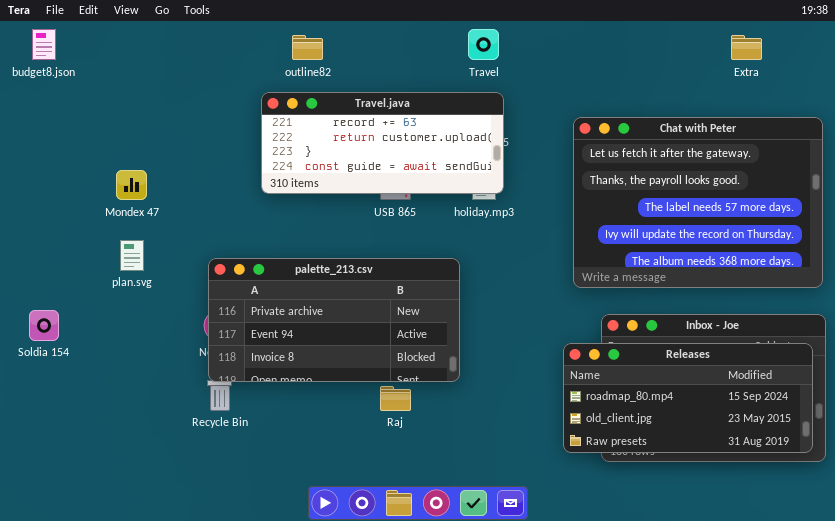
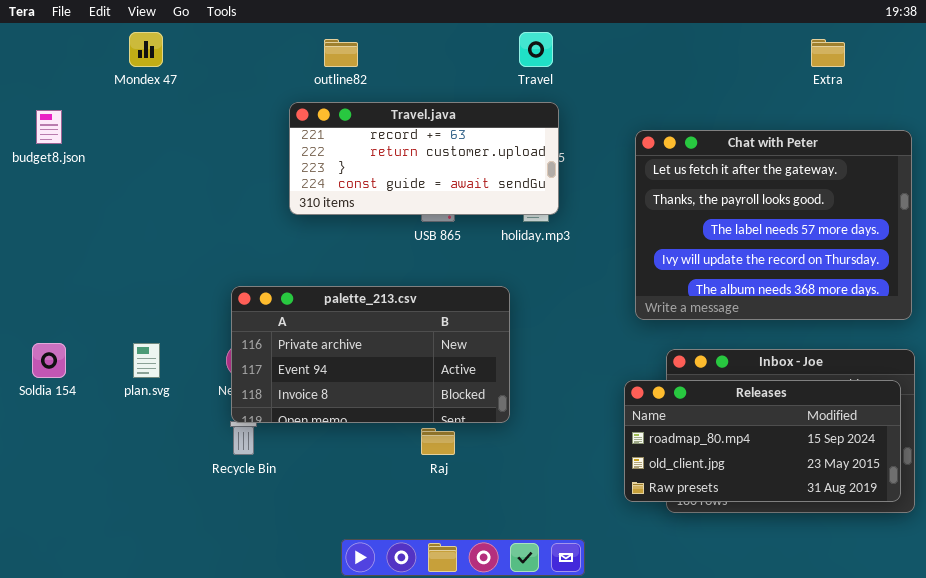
budget8.json: [32,29,56,60] -> [36,110,62,144], moved
Mondex 47: [116,170,147,200] -> [129,32,163,67], moved
plan.svg: [120,240,144,271] -> [133,343,160,378], moved

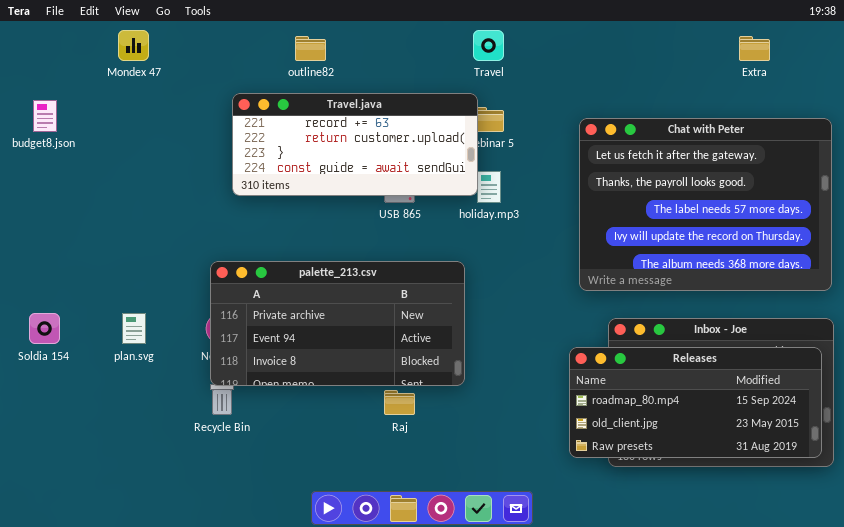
Travel.java: [289,102,559,215] -> [232,93,478,196], moved

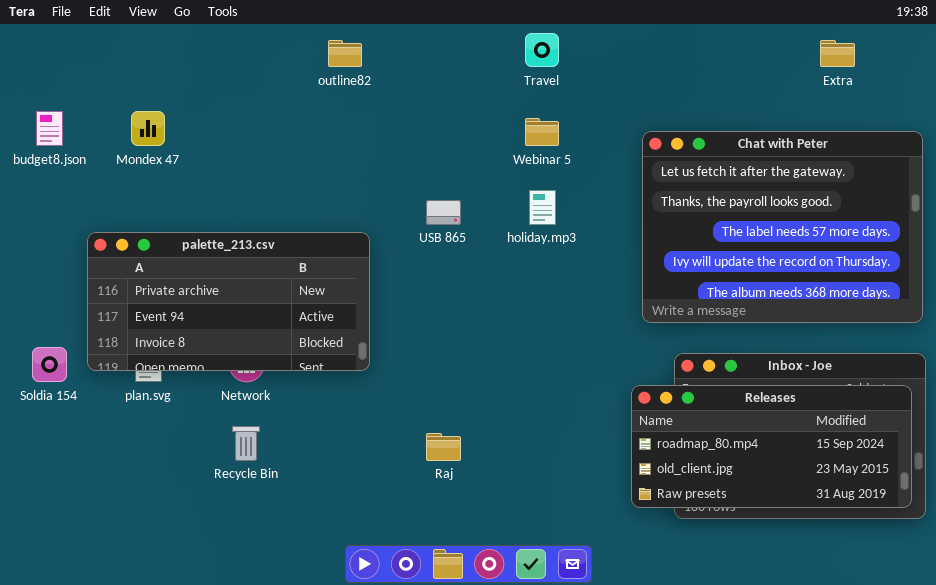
Mondex 47: [118,30,149,61] -> [131,111,165,146], moved
Travel.java: [232,93,478,196] -> none, closed
palette_213.csv: [210,261,465,386] -> [87,232,370,371], moved

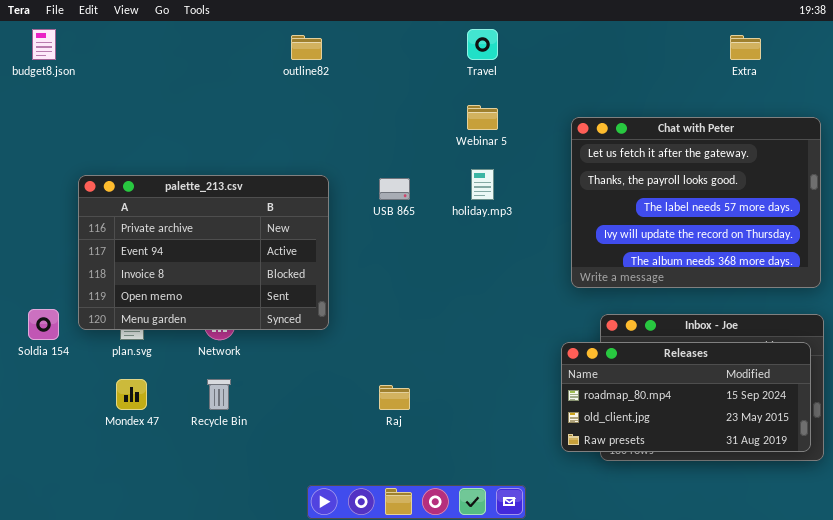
budget8.json: [36,111,63,146] -> [32,29,56,60], moved
Mondex 47: [131,111,165,146] -> [116,379,147,410], moved
palette_213.csv: [87,232,370,371] -> [78,175,329,330], resized

